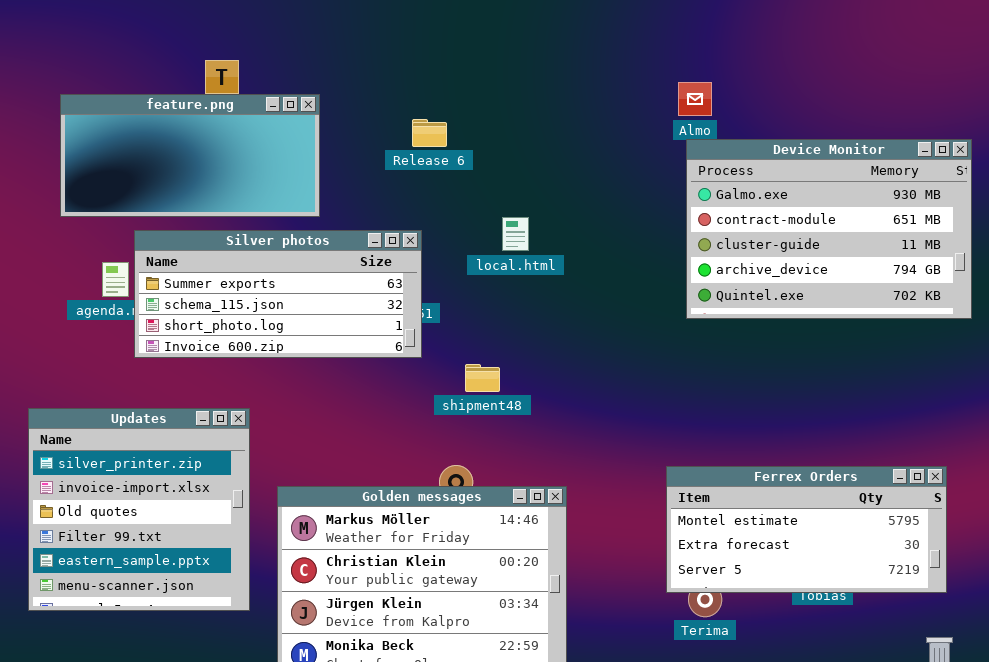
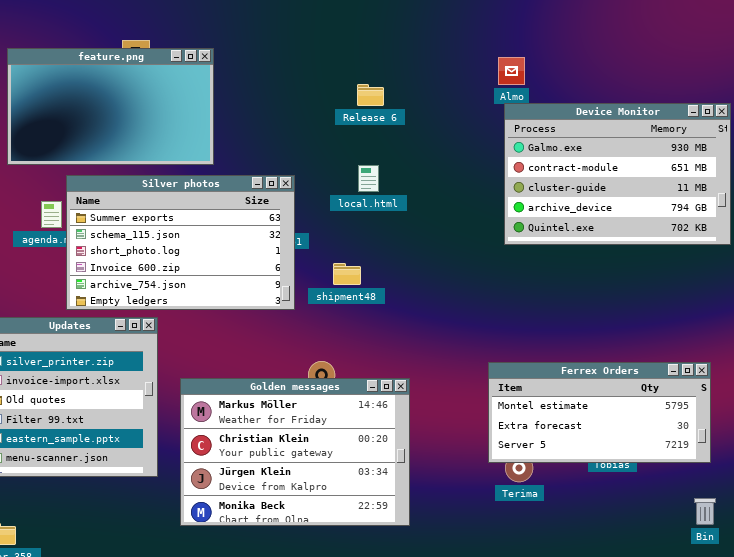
feature.png: [60,94,320,217] -> [7,48,214,165], resized
Release 6: [412,119,447,147] -> [357,84,384,106], moved
Silver photos: [134,230,422,358] -> [66,175,295,310], resized
shipment48: [465,364,500,392] -> [333,263,361,285], moved

